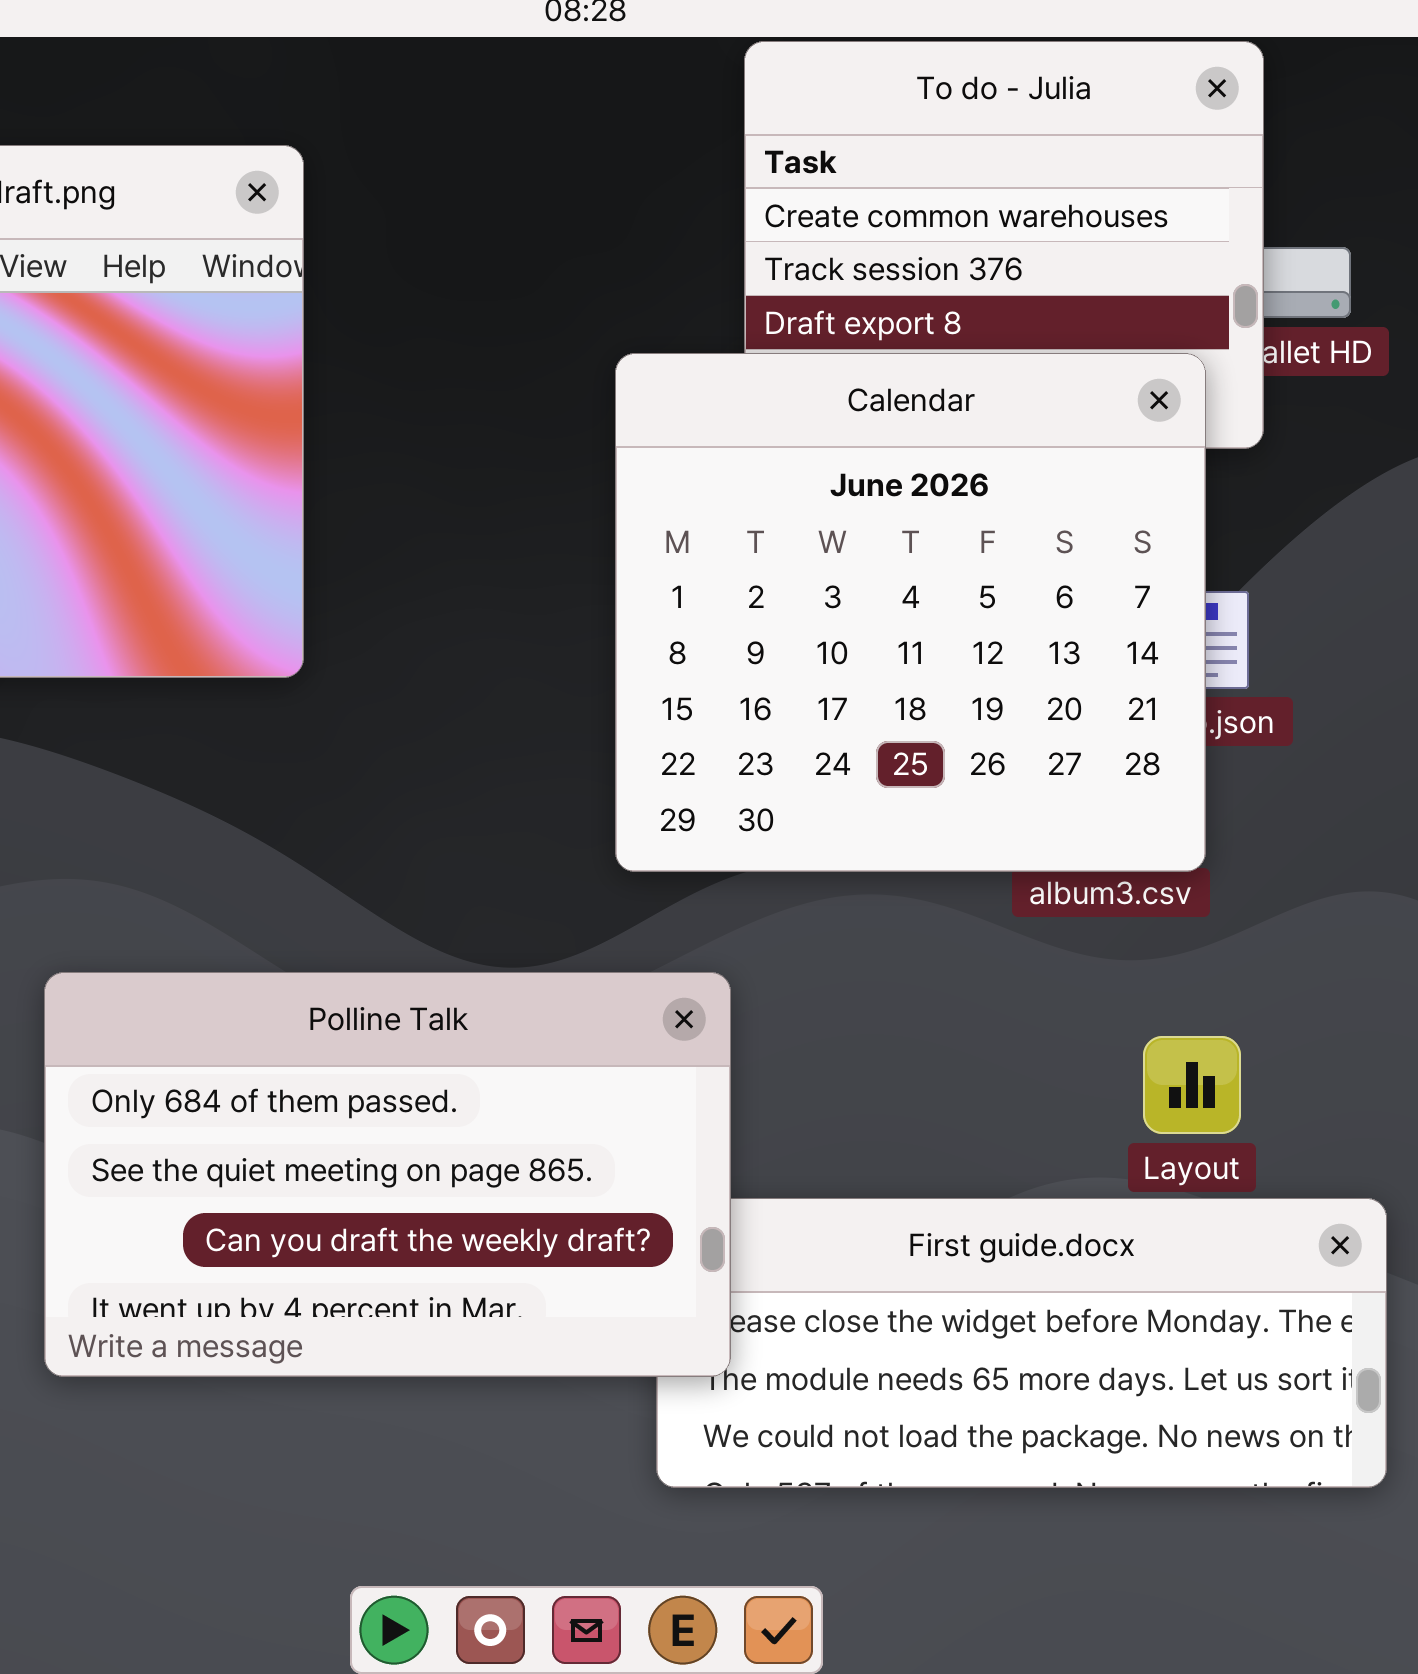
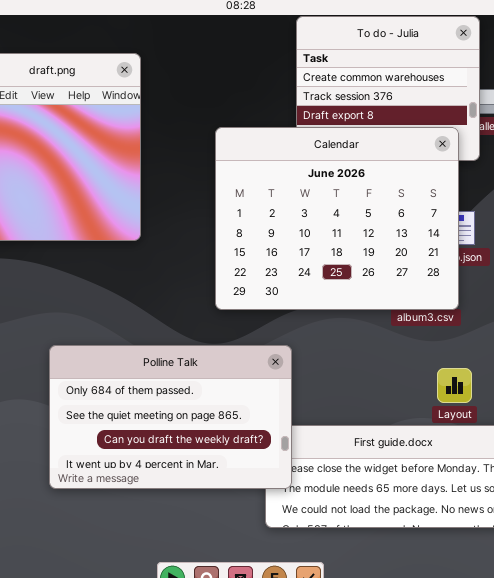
Calendar: [615,353,1206,872] -> [215,127,459,310], resized

